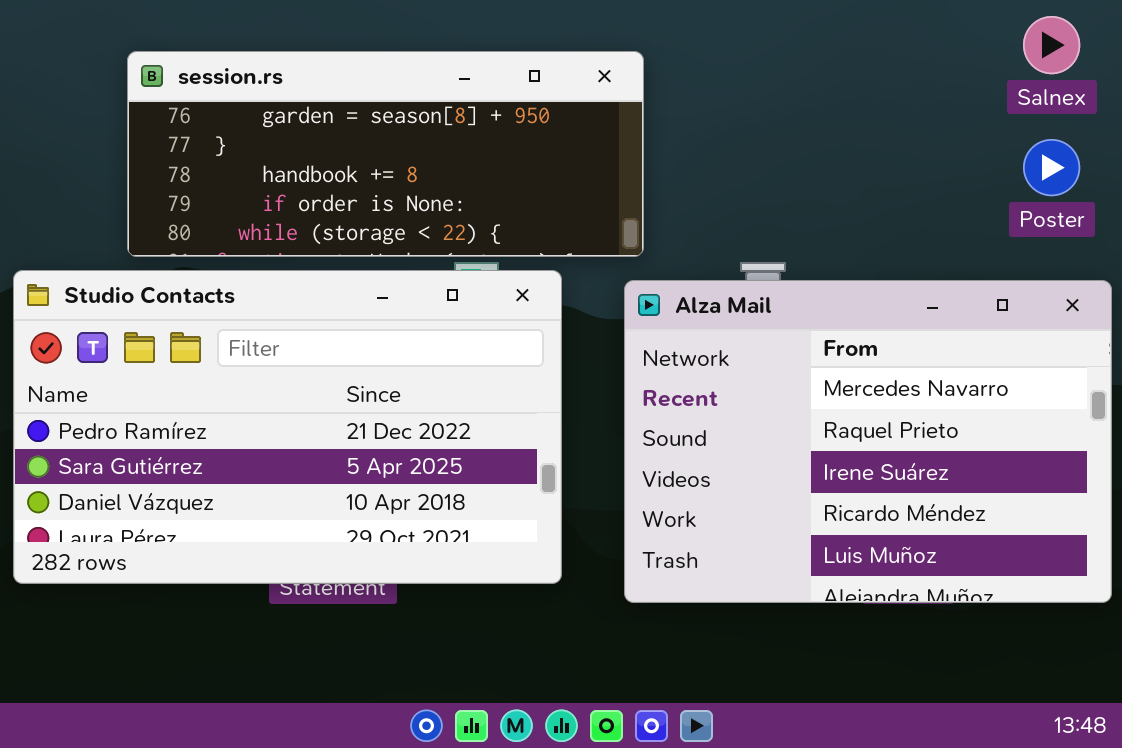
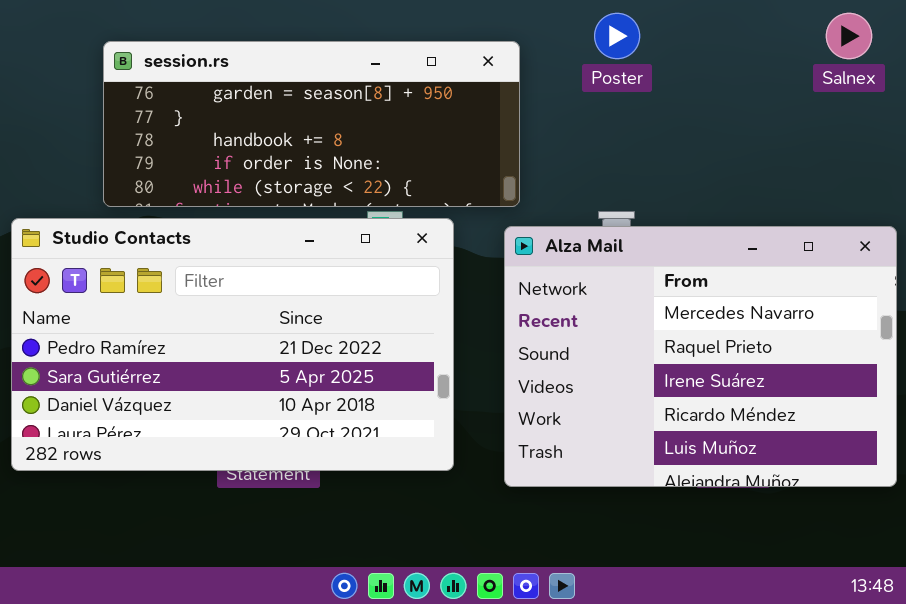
Poster: [1023,139,1080,196] -> [594,13,640,59], moved

